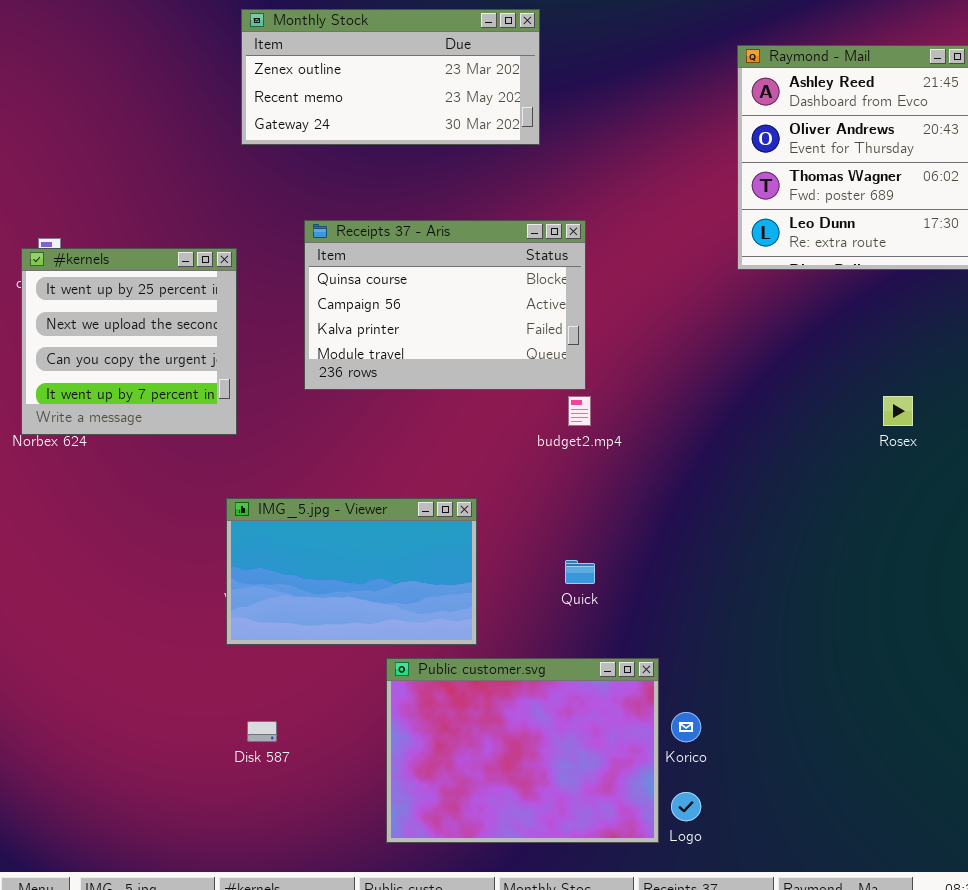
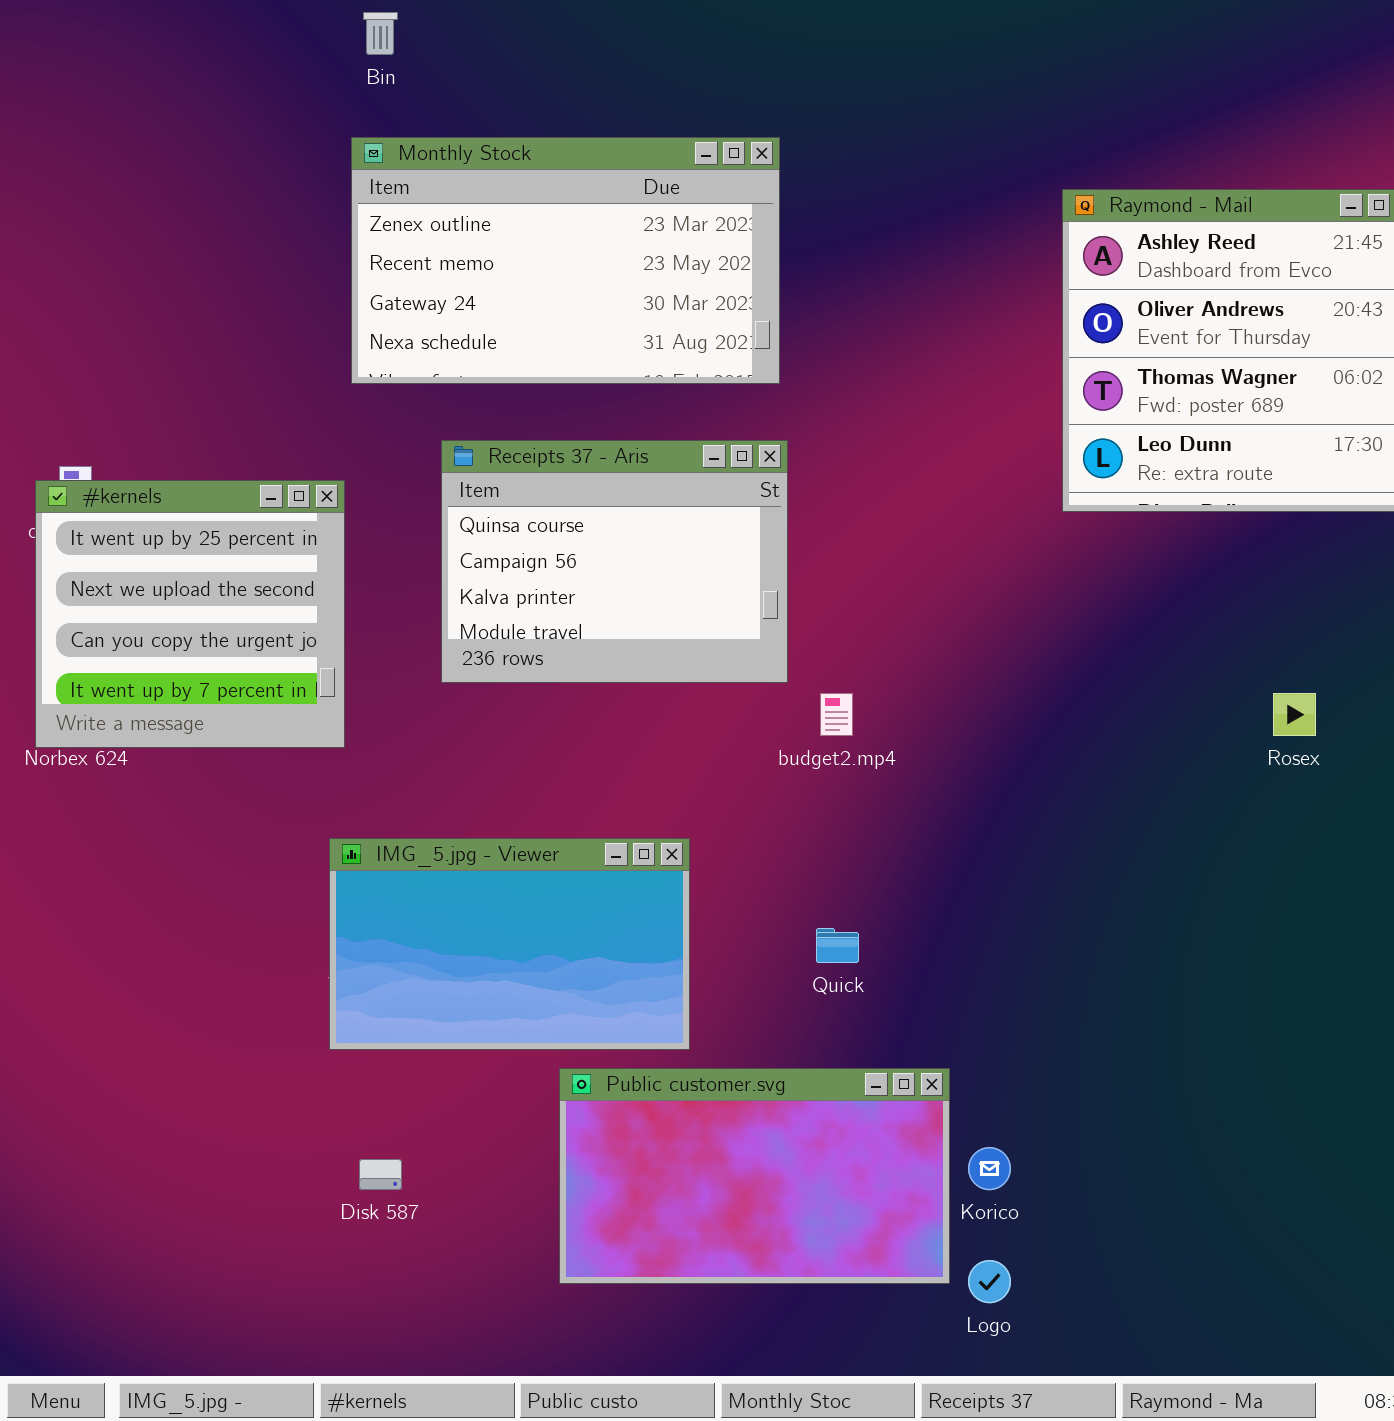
Monthly Stock: [241,9,540,145] -> [351,137,780,384], resized
Receipts 37 - Aris: [304,220,586,390] -> [441,440,788,683], resized
Public customer.svg: [386,658,659,843] -> [559,1068,950,1284], resized

